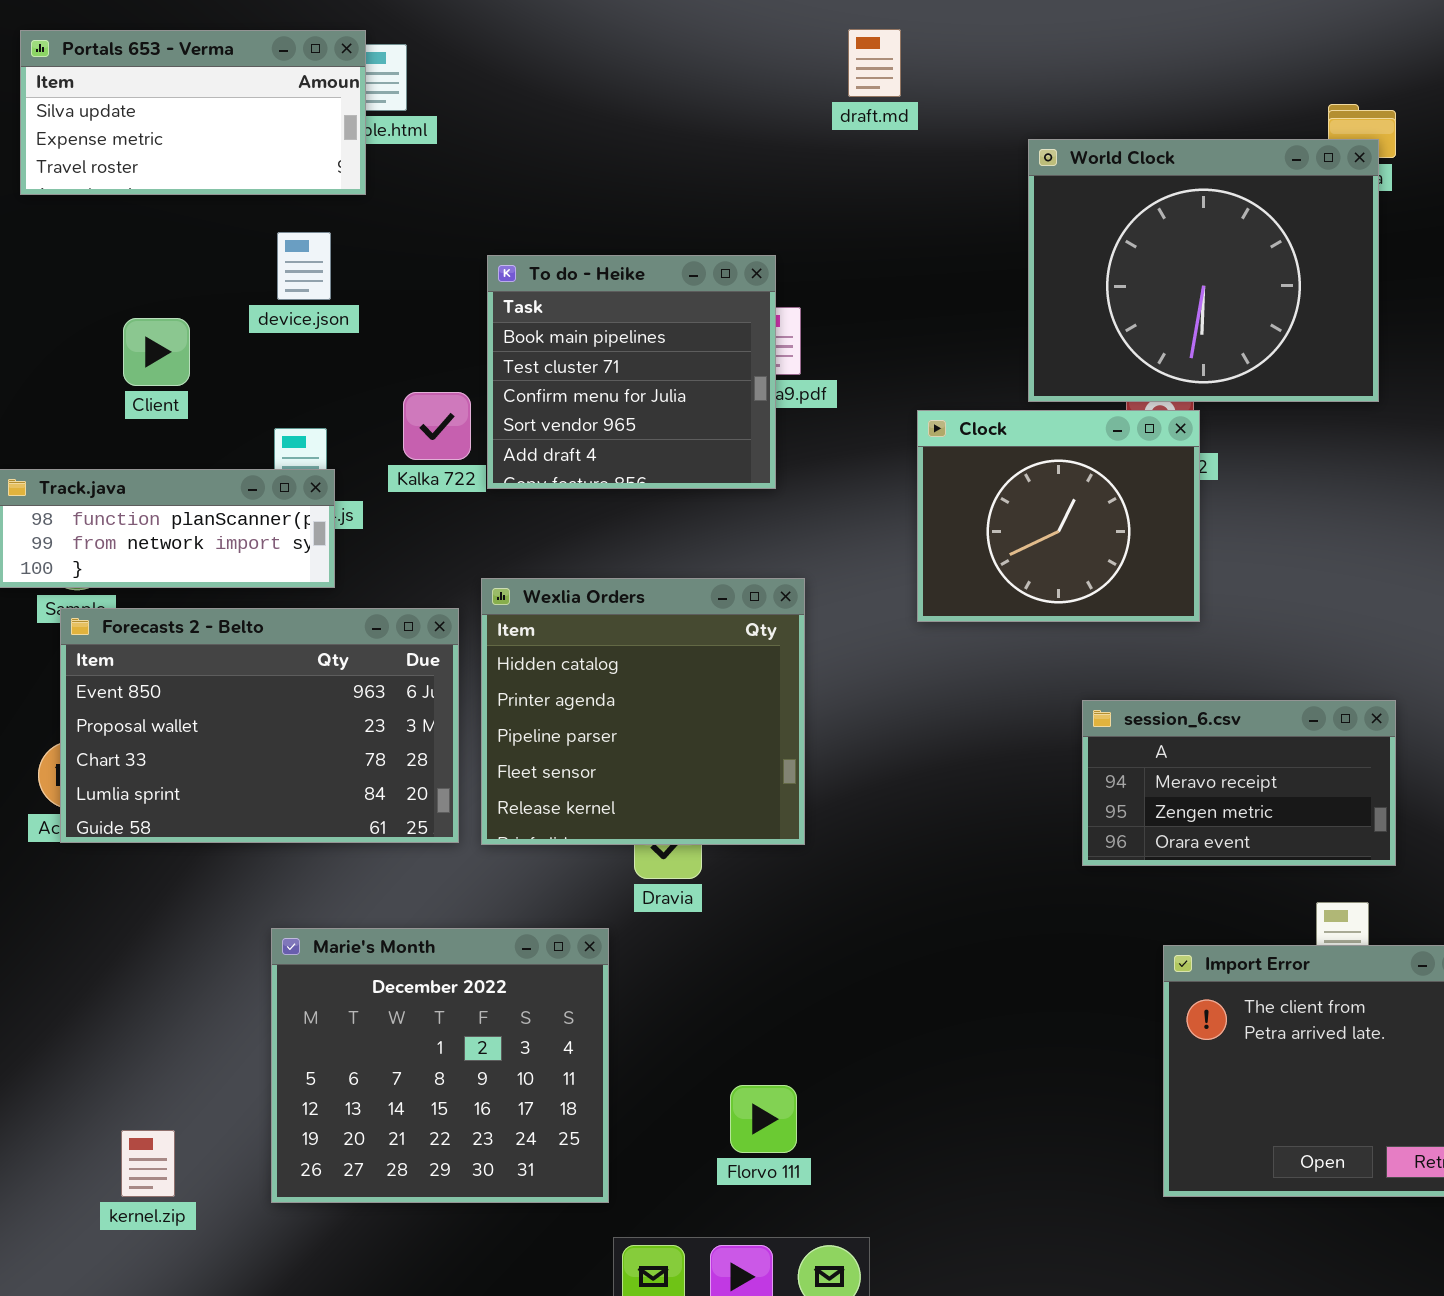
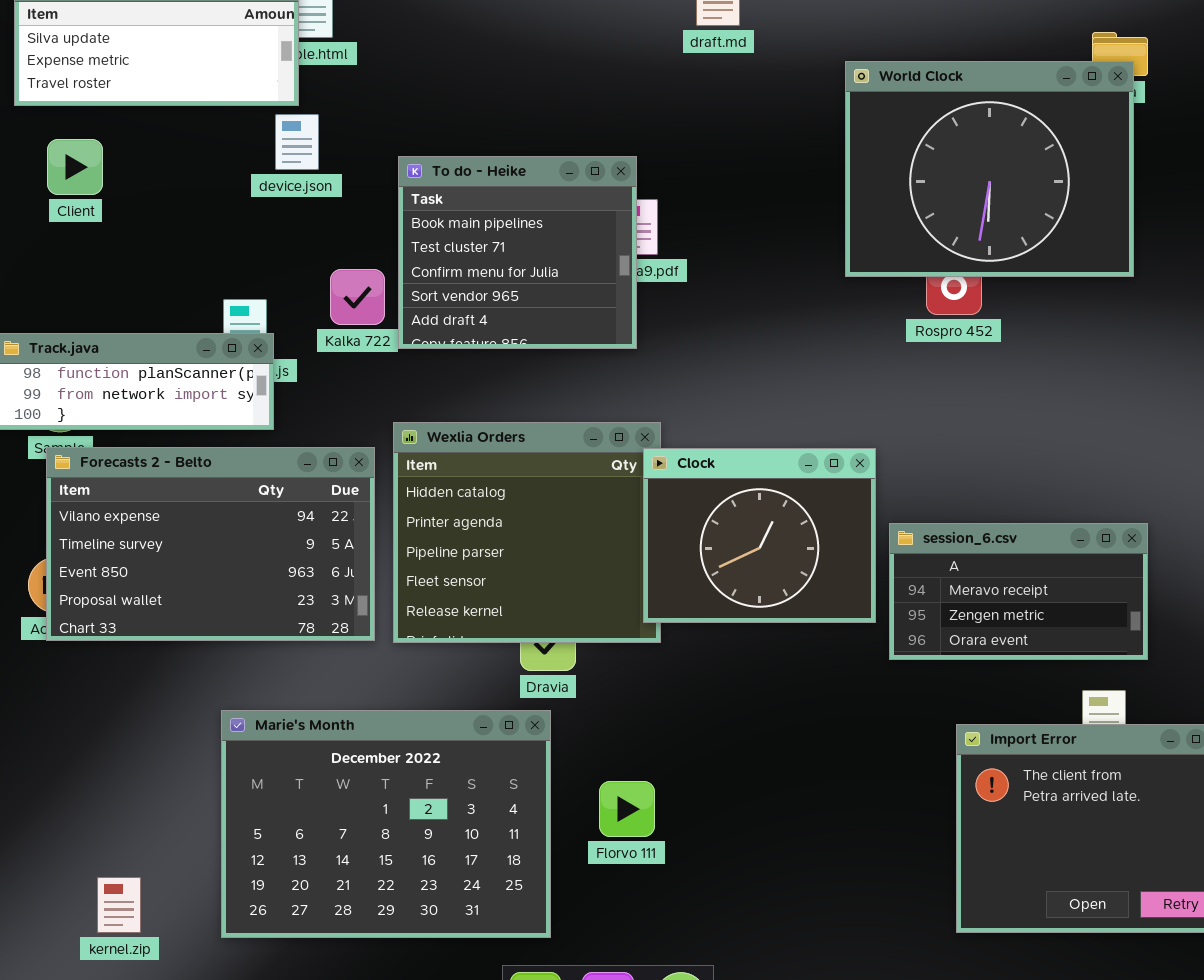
device.json: [277,232,331,300] -> [275,114,319,170], moved
Client: [123,318,190,386] -> [47,139,103,195], moved
Clock: [917,410,1200,622] -> [643,448,876,623], moved
Forecasts 2 - Belto: [60,608,459,843] -> [46,447,375,641], scrolled up 2 rows
Marie's Month: [271,928,609,1203] -> [221,710,551,938], resized
Florvo 111: [730,1085,797,1153] -> [599,781,655,837], moved

